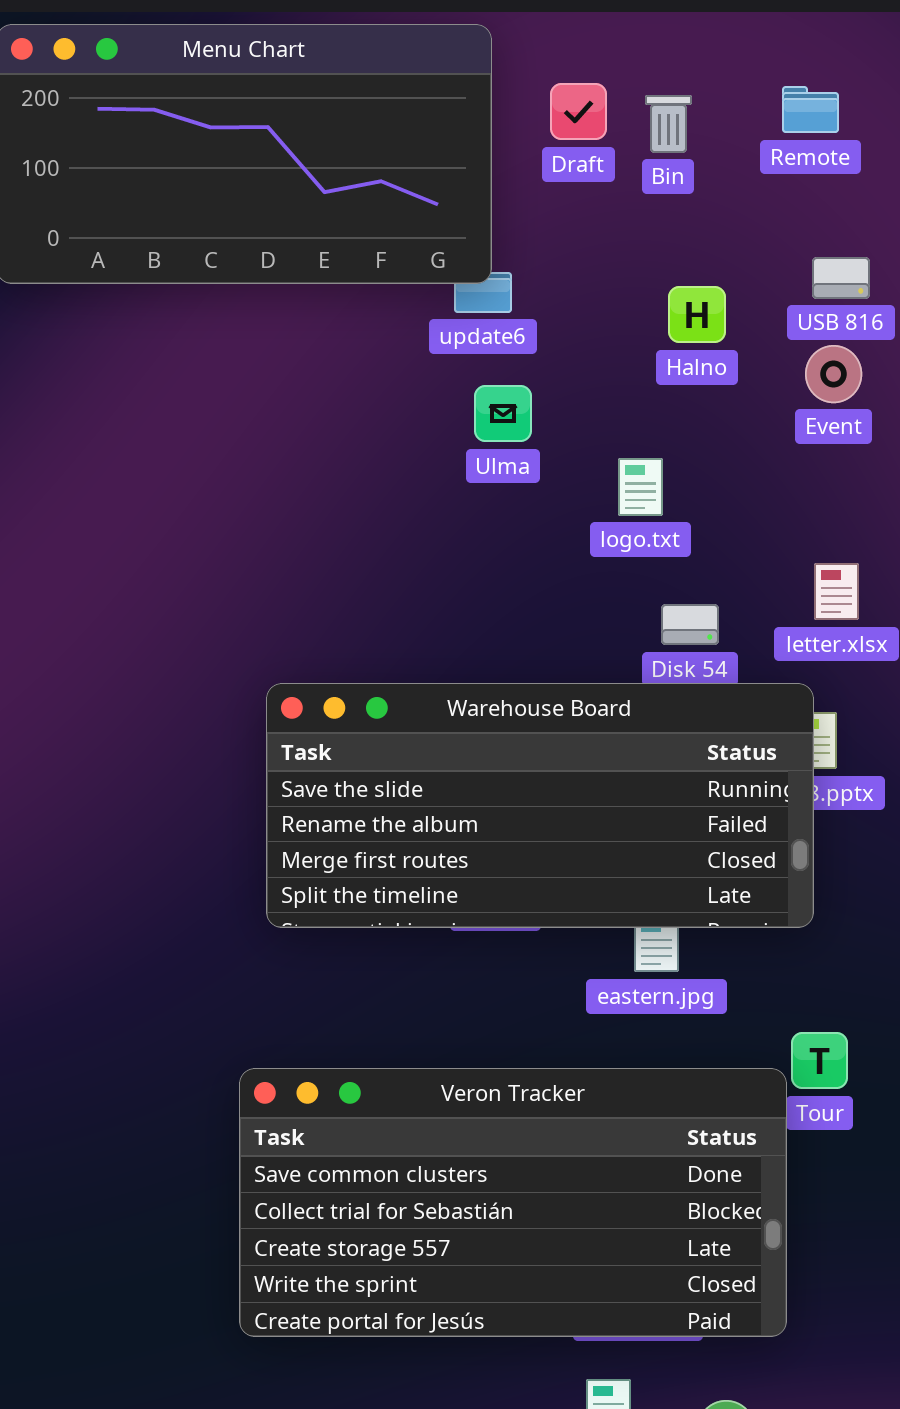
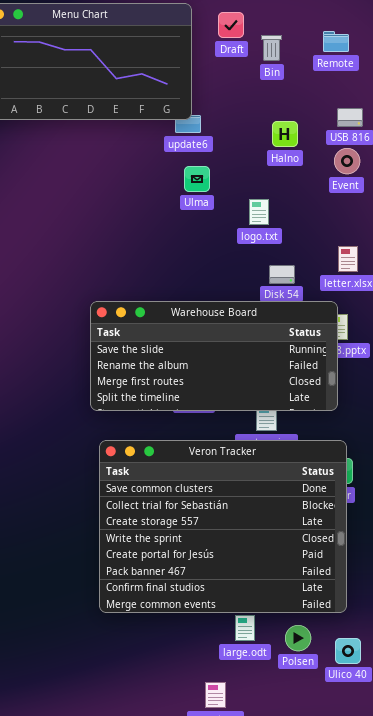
Draft: [550,83,607,140] -> [218,12,244,38], moved
Veron Tracker: [239,1068,787,1337] -> [99,440,347,613], moved, resized

